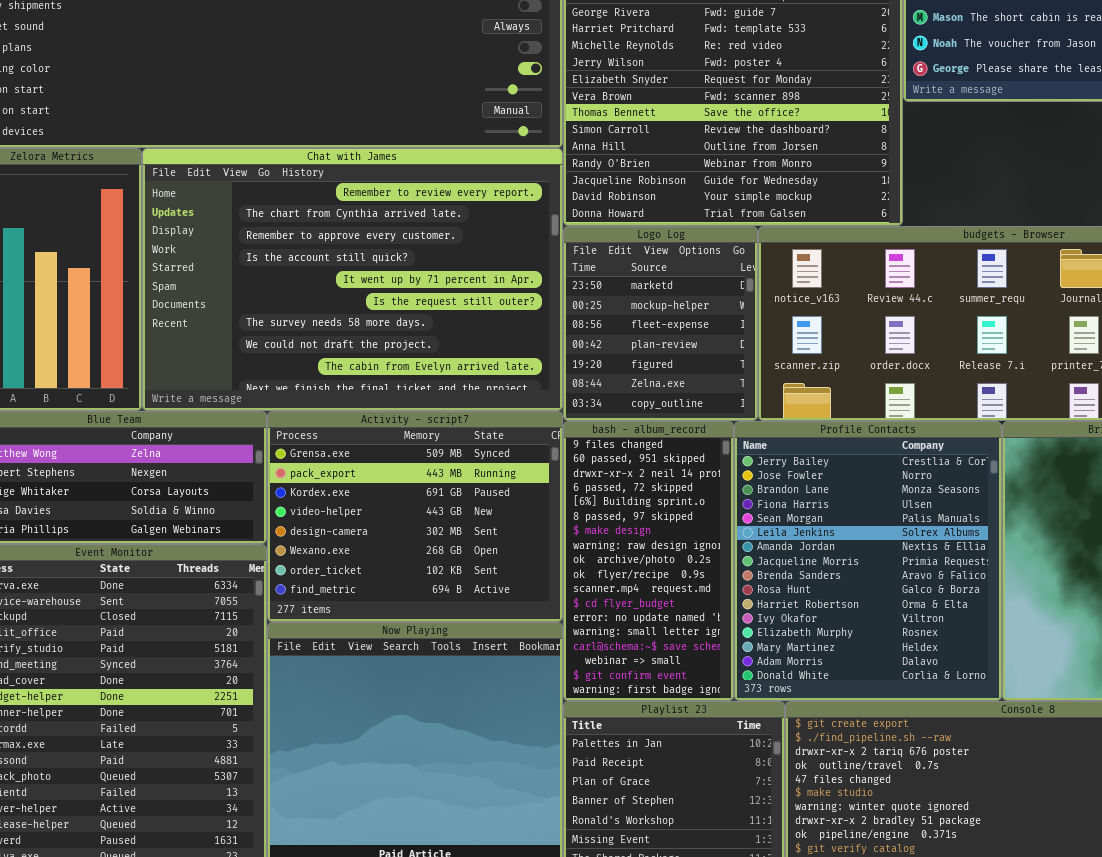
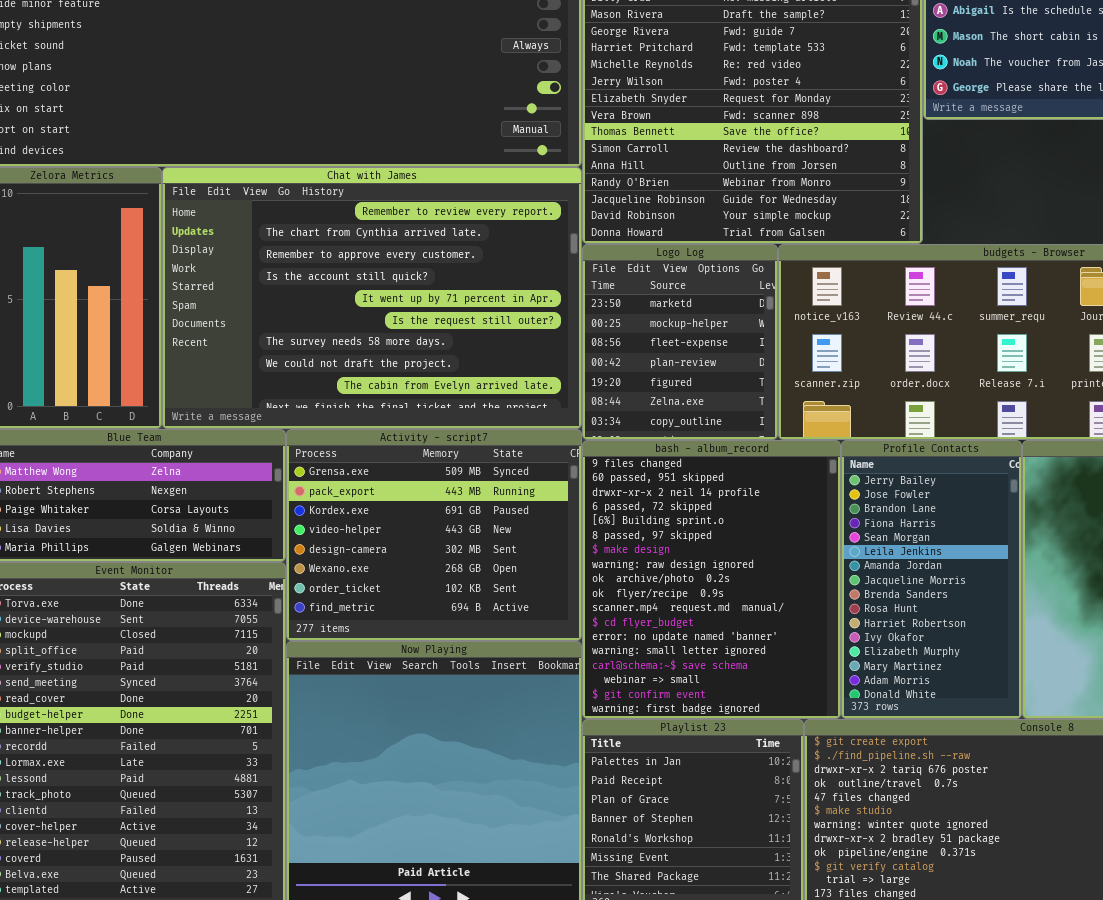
bash - album_record: [563,421,734,701] -> [582,440,841,719], resized
Profile Contacts: [734,421,1002,701] -> [841,440,1022,719], resized

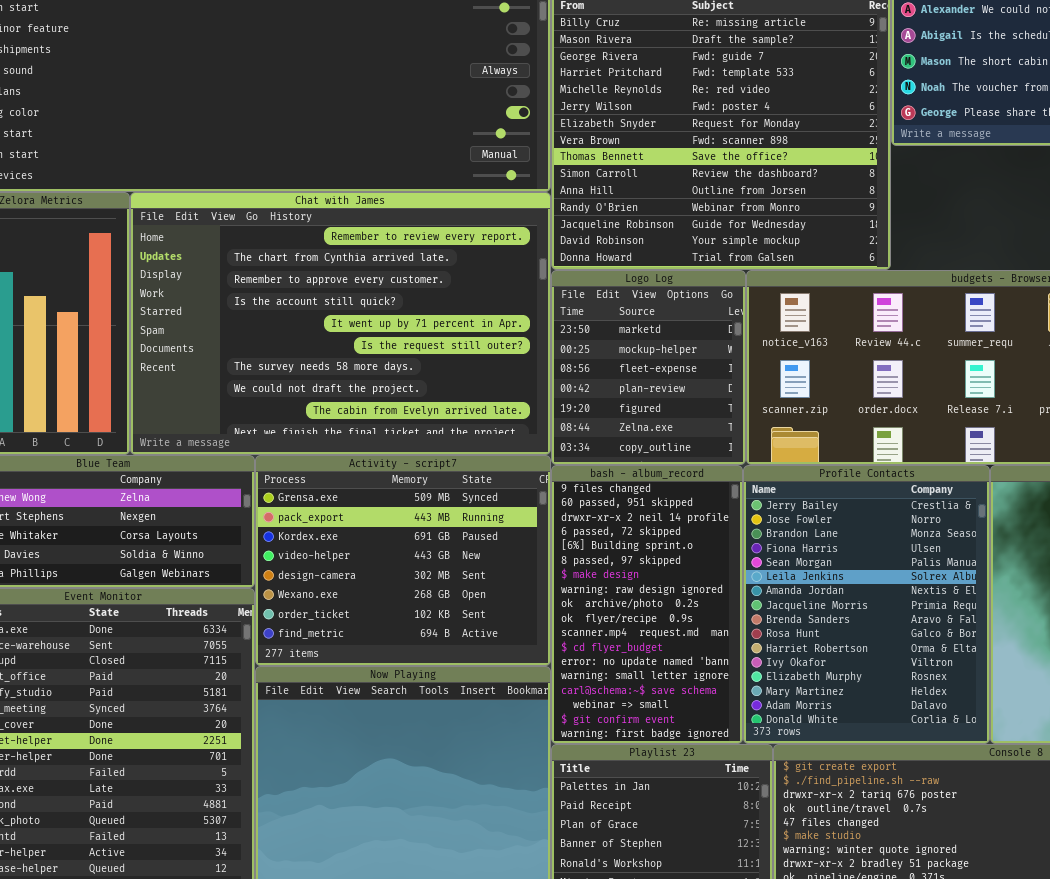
bash - album_record: [582,440,841,719] -> [551,465,743,744], resized
Profile Contacts: [841,440,1022,719] -> [743,465,990,744], resized

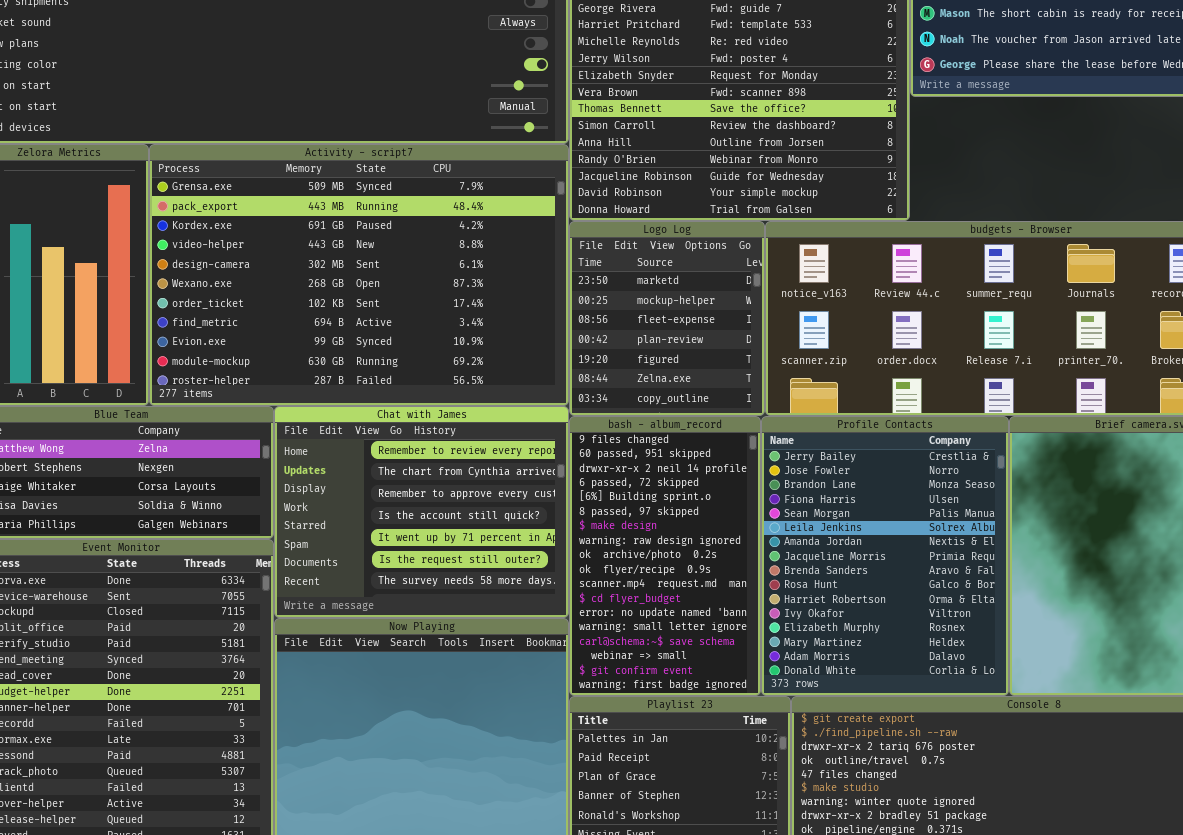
Chat with James: [130,192,551,455] -> [274,406,569,618], moved, resized
Activity - script7: [255,455,551,666] -> [149,144,569,406], moved, resized

